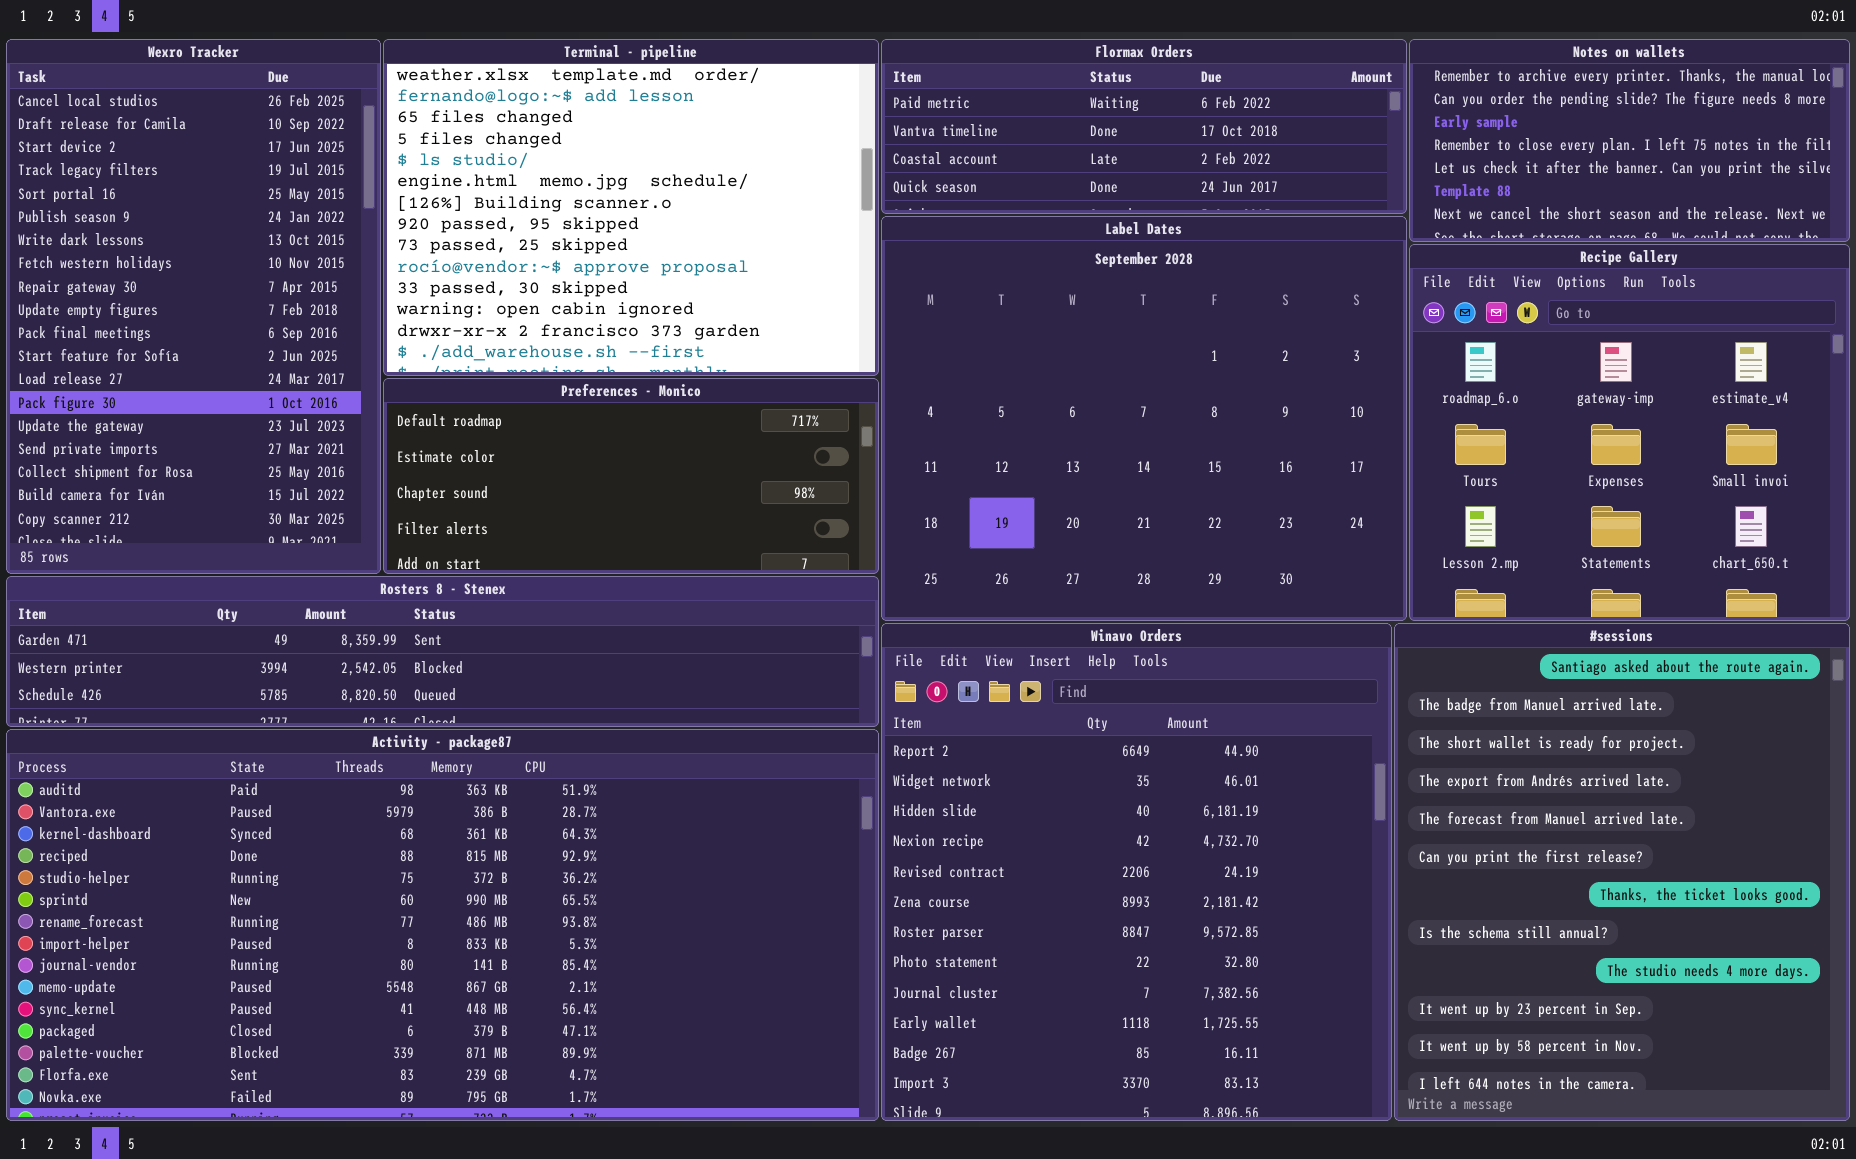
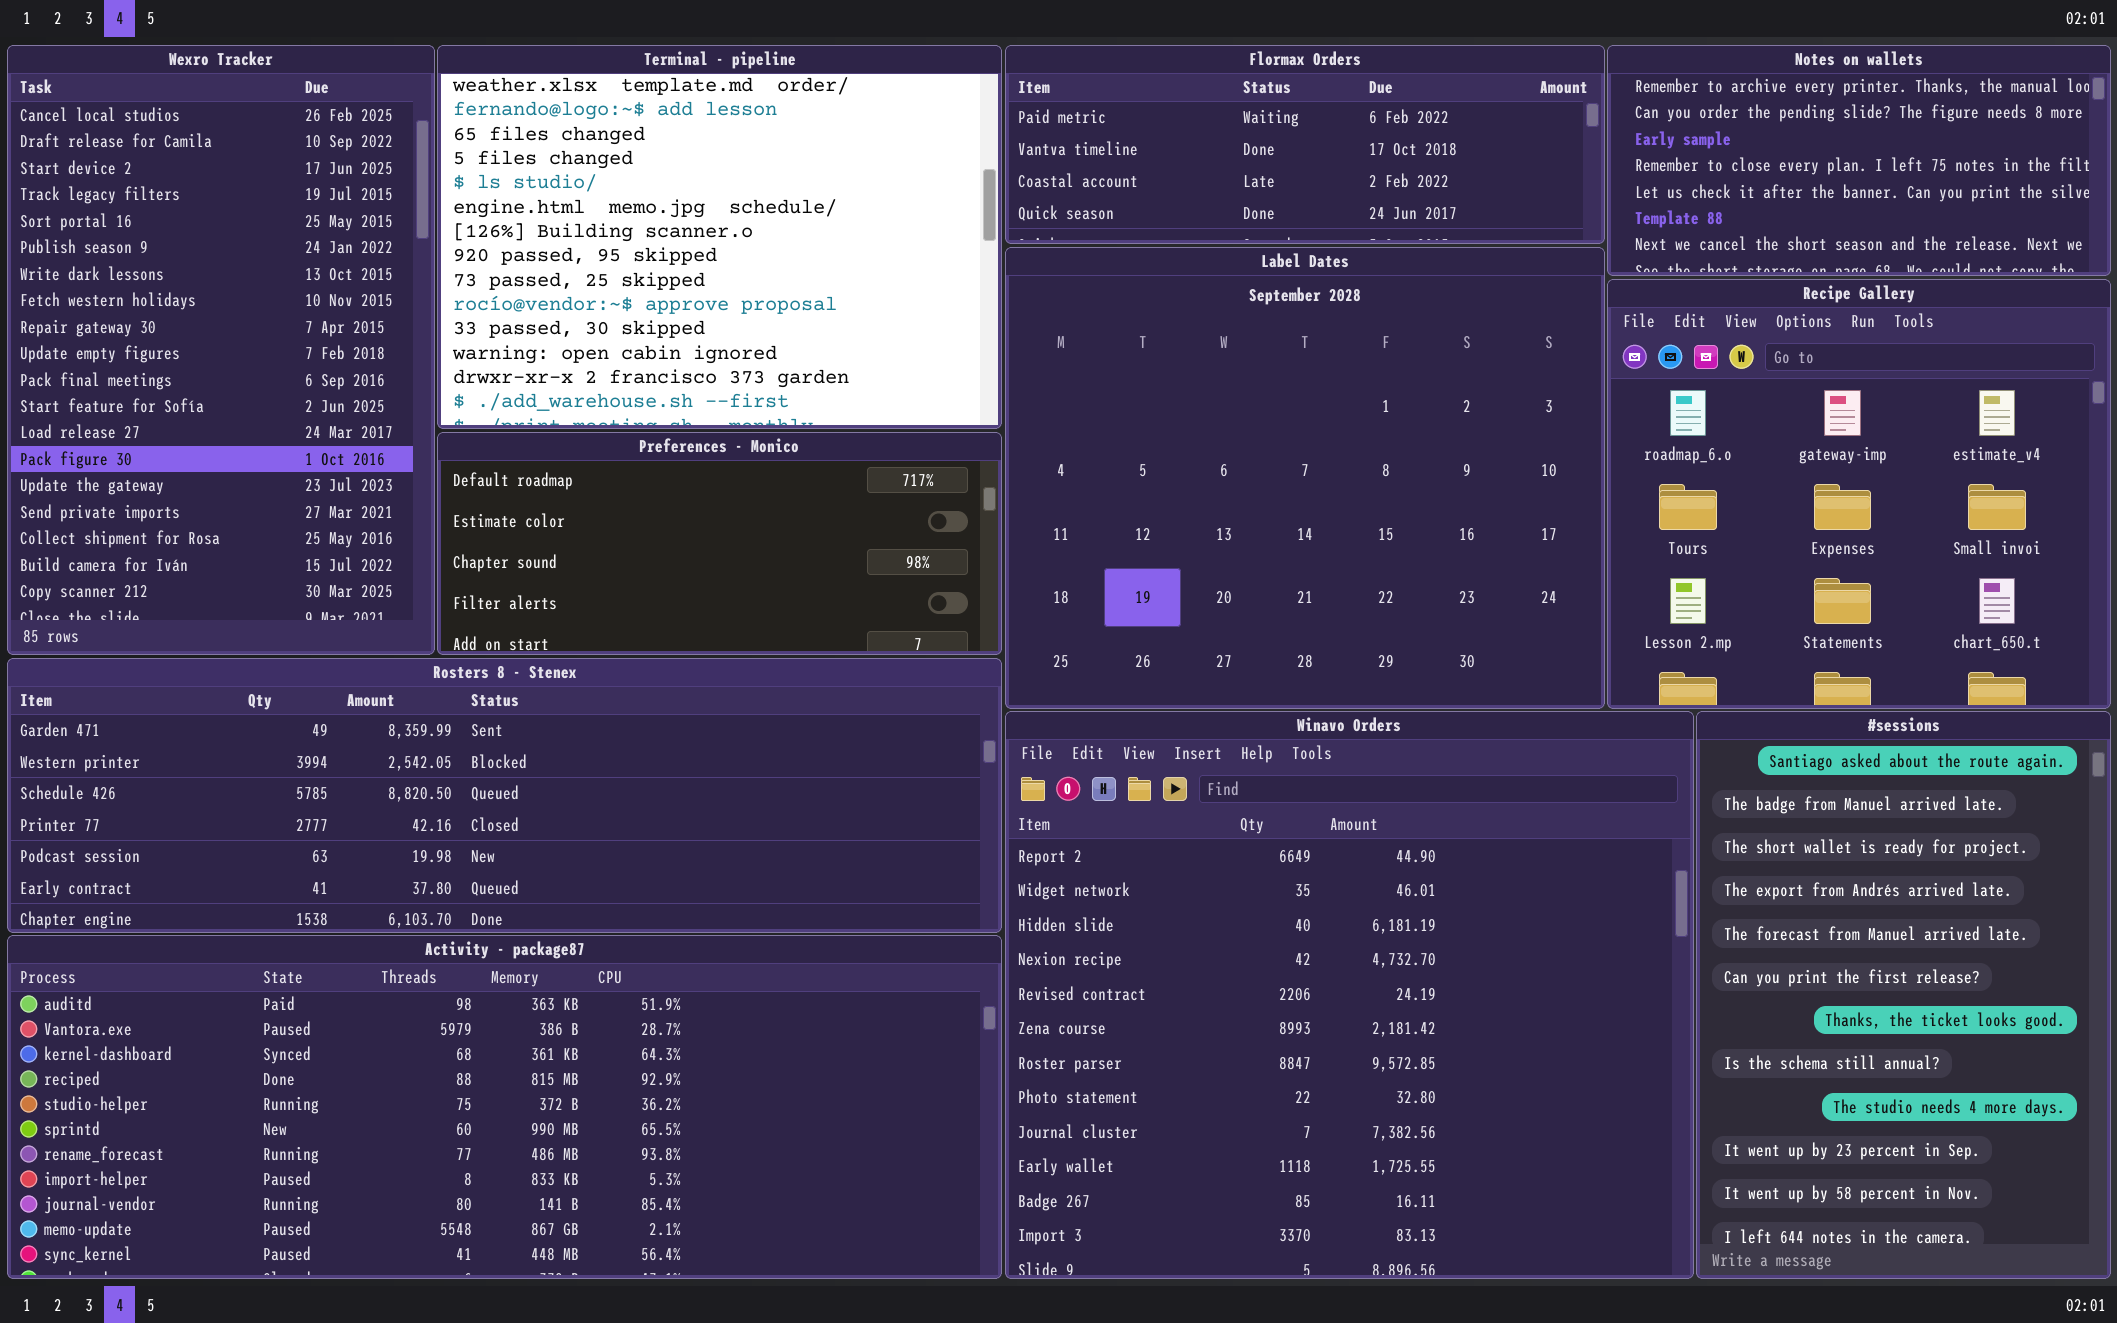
Rosters 8 - Stenex: [6,576,879,727] -> [7,658,1002,933], resized
Winavo Orders: [881,623,1392,1121] -> [1005,711,1694,1279], resized
#sessions: [1394,623,1850,1121] -> [1696,711,2111,1279], resized
Activity - package87: [6,729,879,1121] -> [7,935,1002,1279], resized

